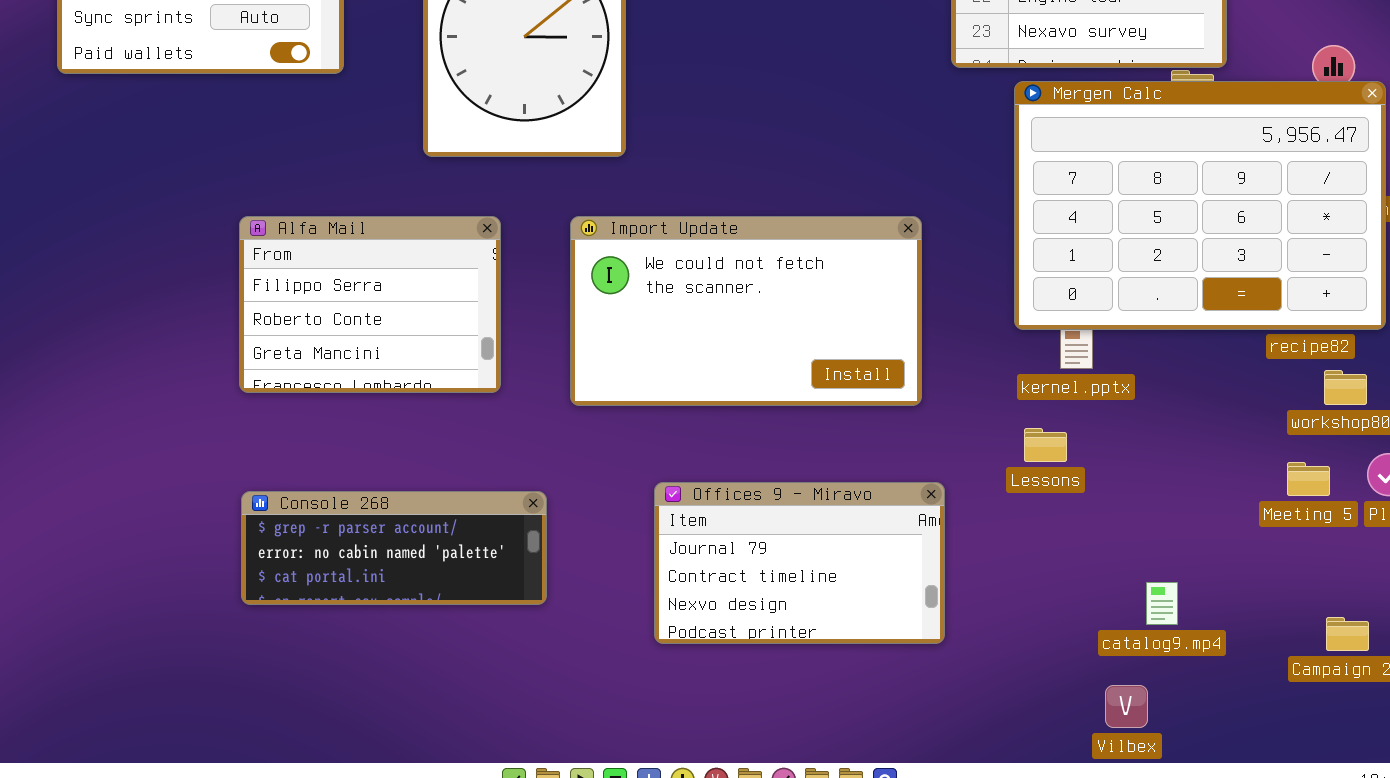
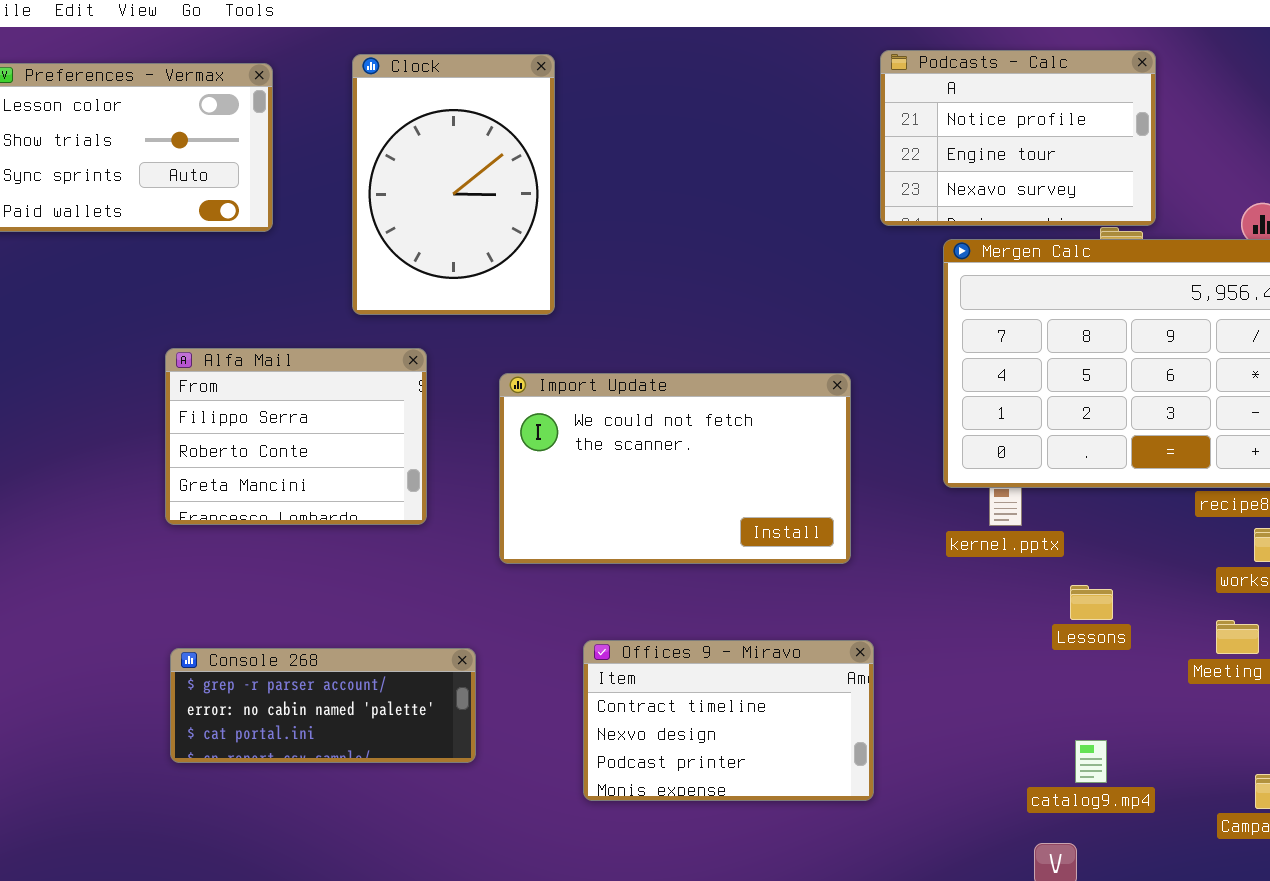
Alfa Mail: [239,216,501,393] -> [165,348,427,525], moved
Lessons: [1024,428,1067,462] -> [1070,585,1113,620], moved
Offices 9 - Miravo: [654,482,945,644] -> [583,640,874,801], scrolled down 1 row

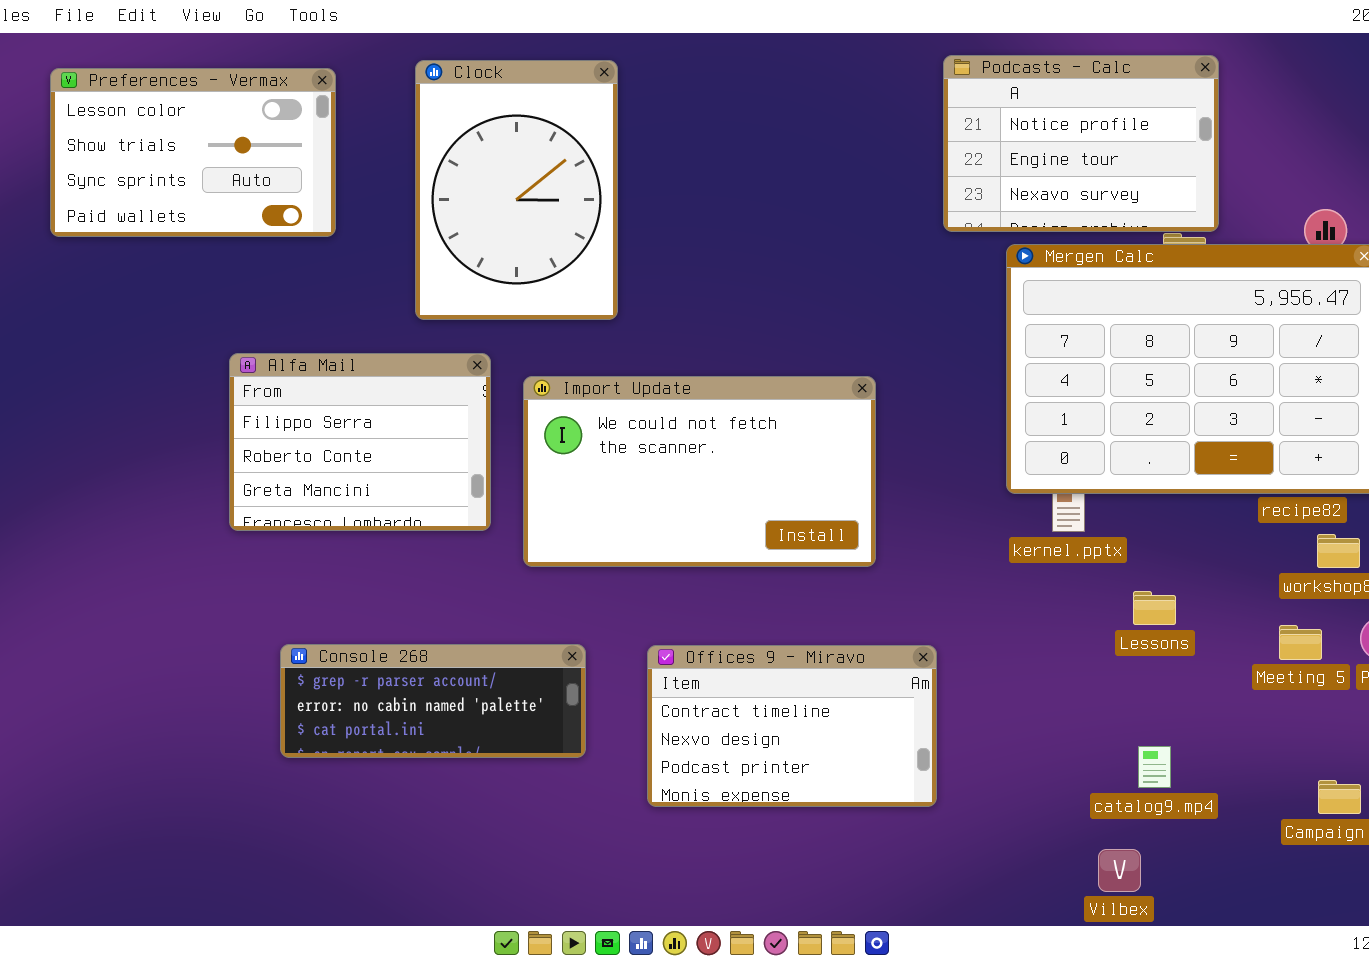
Import Update: [499,373,851,564] -> [523,376,876,567], moved
Console 268: [170,648,476,763] -> [280,644,586,758], moved

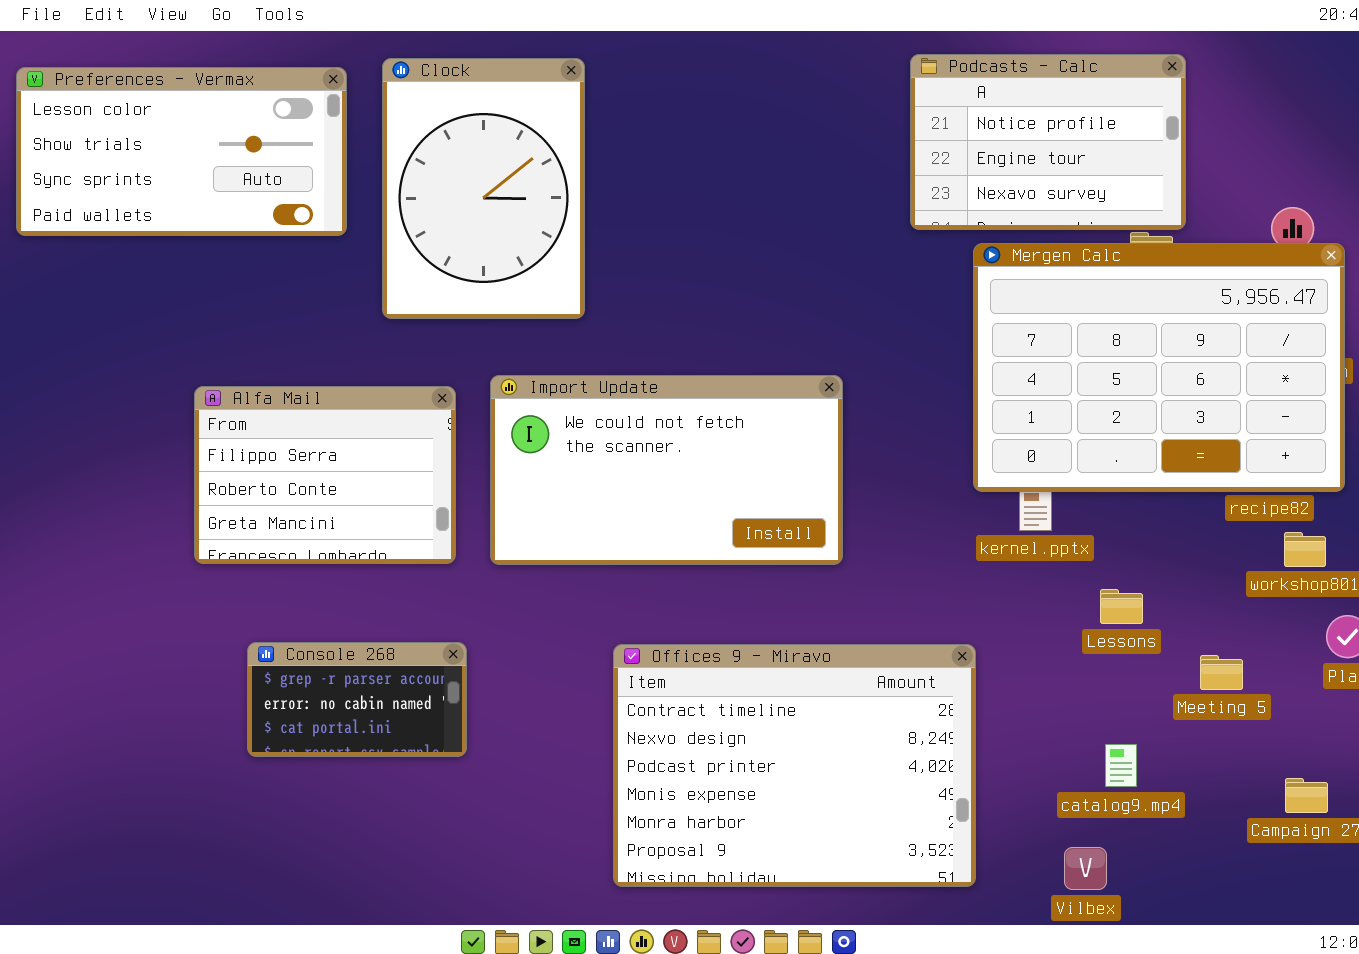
Preferences - Vermax: [50,68,336,237] -> [16,67,347,236], resized
Alfa Mail: [229,353,491,531] -> [194,386,456,564], moved
Meeting 5: [1279,625,1322,660] -> [1200,655,1243,690], moved
Console 268: [280,644,586,758] -> [247,642,467,757], resized
Offices 9 - Miravo: [647,645,937,807] -> [613,644,976,887], resized

